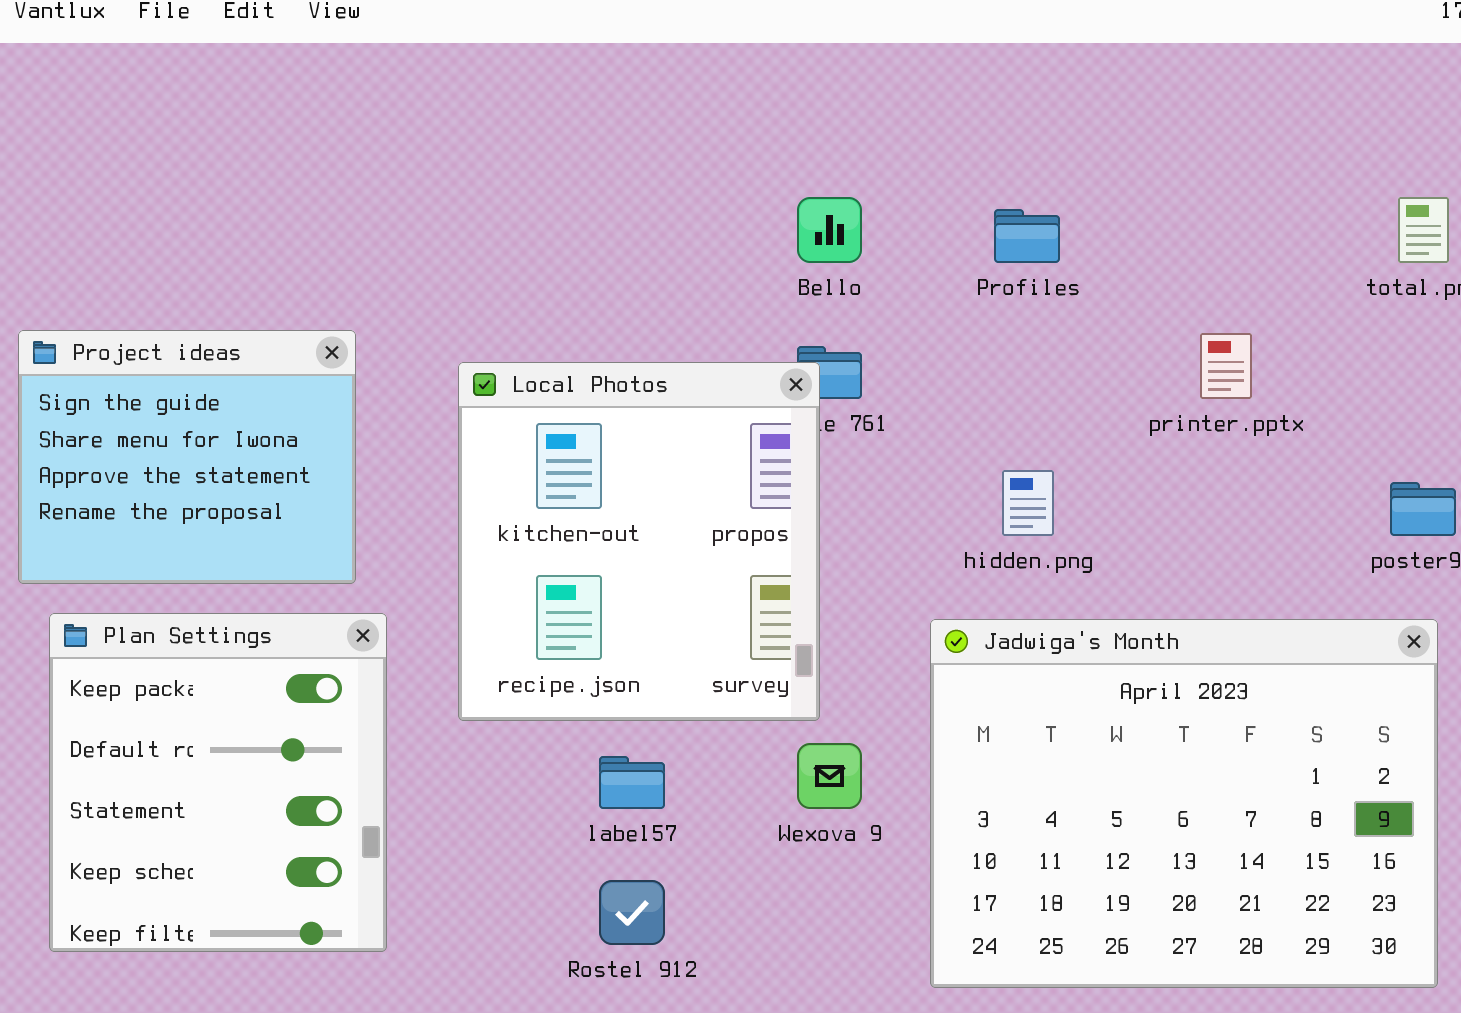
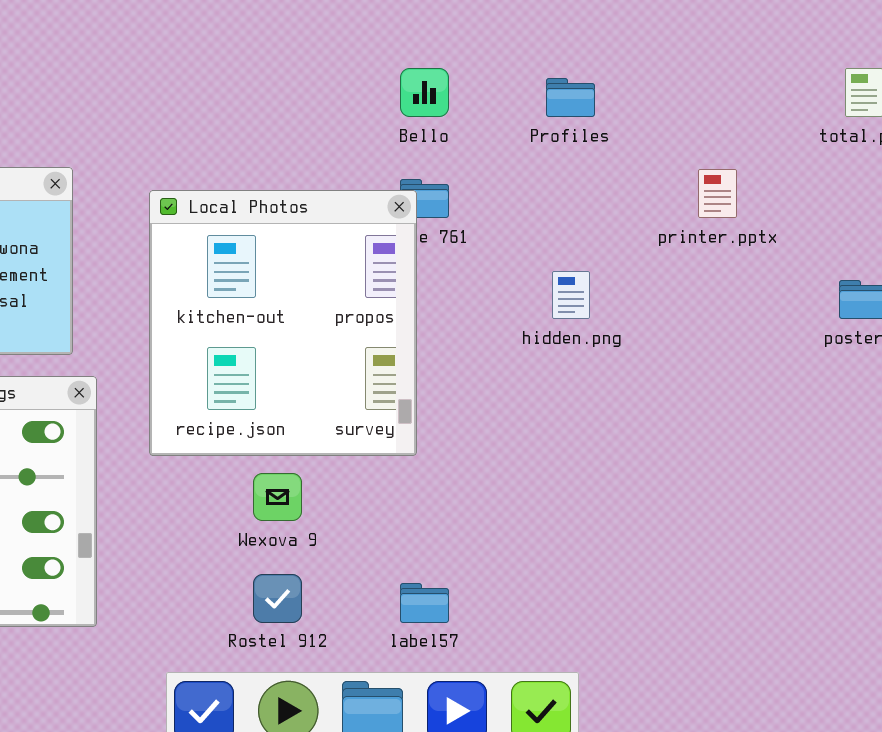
Jadwiga's Month: [930,619,1438,988] -> none, closed
Wexova 9: [797,743,862,809] -> [253,473,302,521], moved
label57: [599,756,665,809] -> [400,583,449,623], moved

